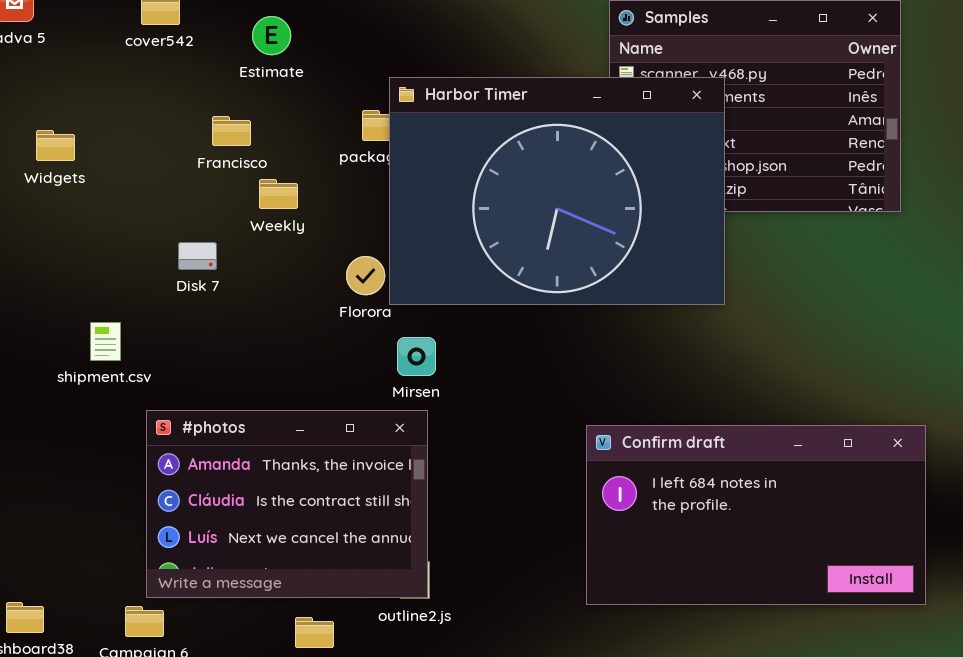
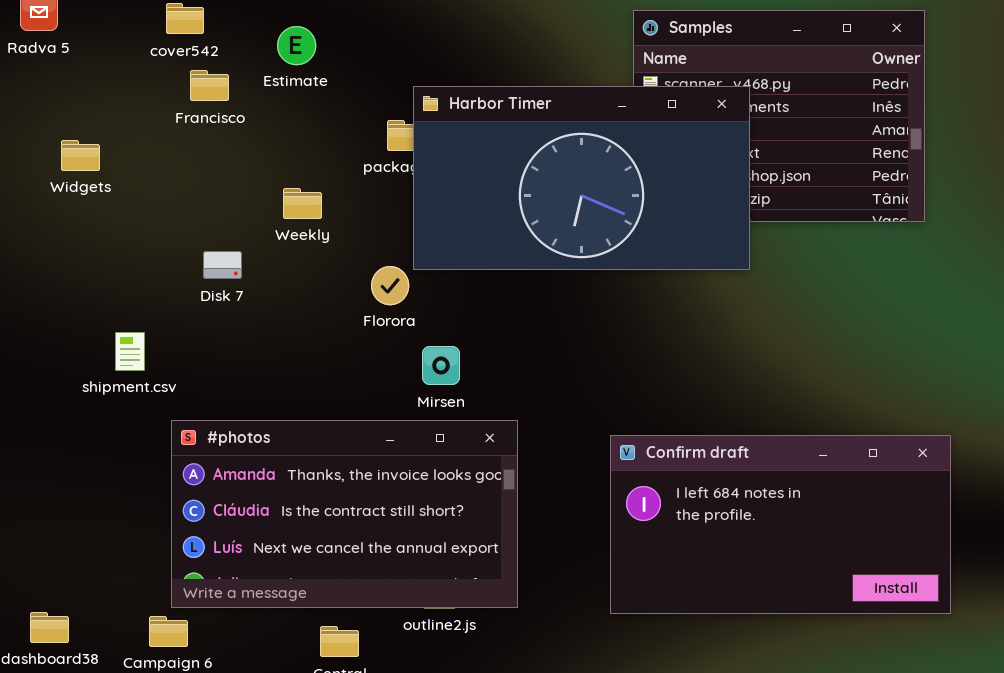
Harbor Timer: [389,77,725,305] -> [413,86,750,270], resized
Francisco: [212,116,251,146] -> [190,70,229,101], moved
#photos: [146,410,428,598] -> [171,420,518,608], resized

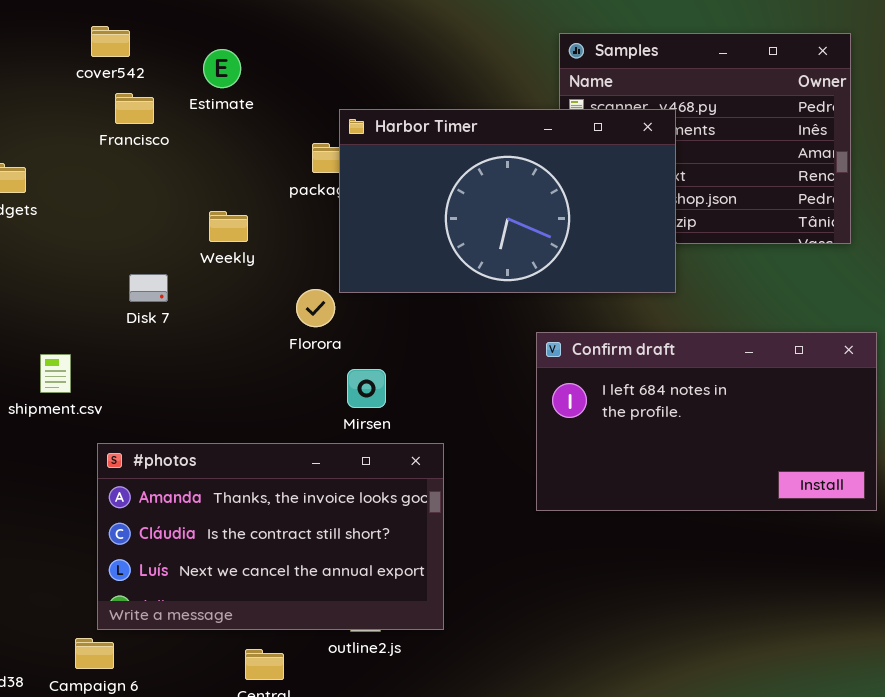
Confirm draft: [610,435,951,614] -> [536,332,877,511], moved

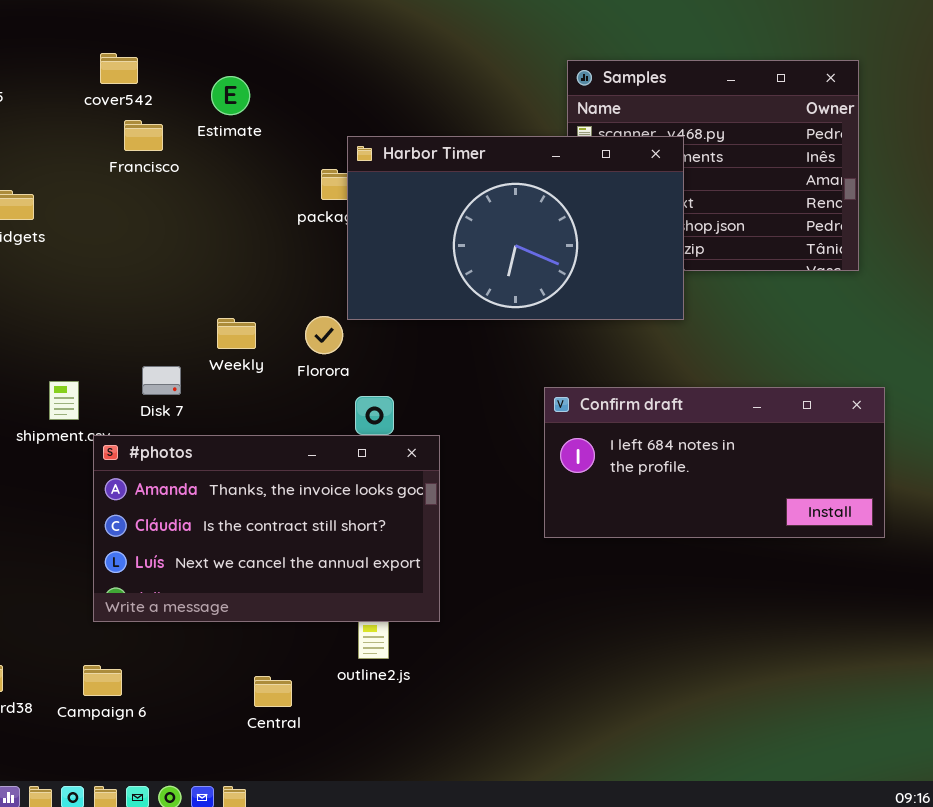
Weekly: [209,211,248,242] -> [217,318,256,349], moved
Disk 7: [129,274,168,302] -> [142,366,181,395], moved
Confirm draft: [536,332,877,511] -> [544,387,885,538], resized
#photos: [97,443,444,630] -> [93,435,440,622], moved

